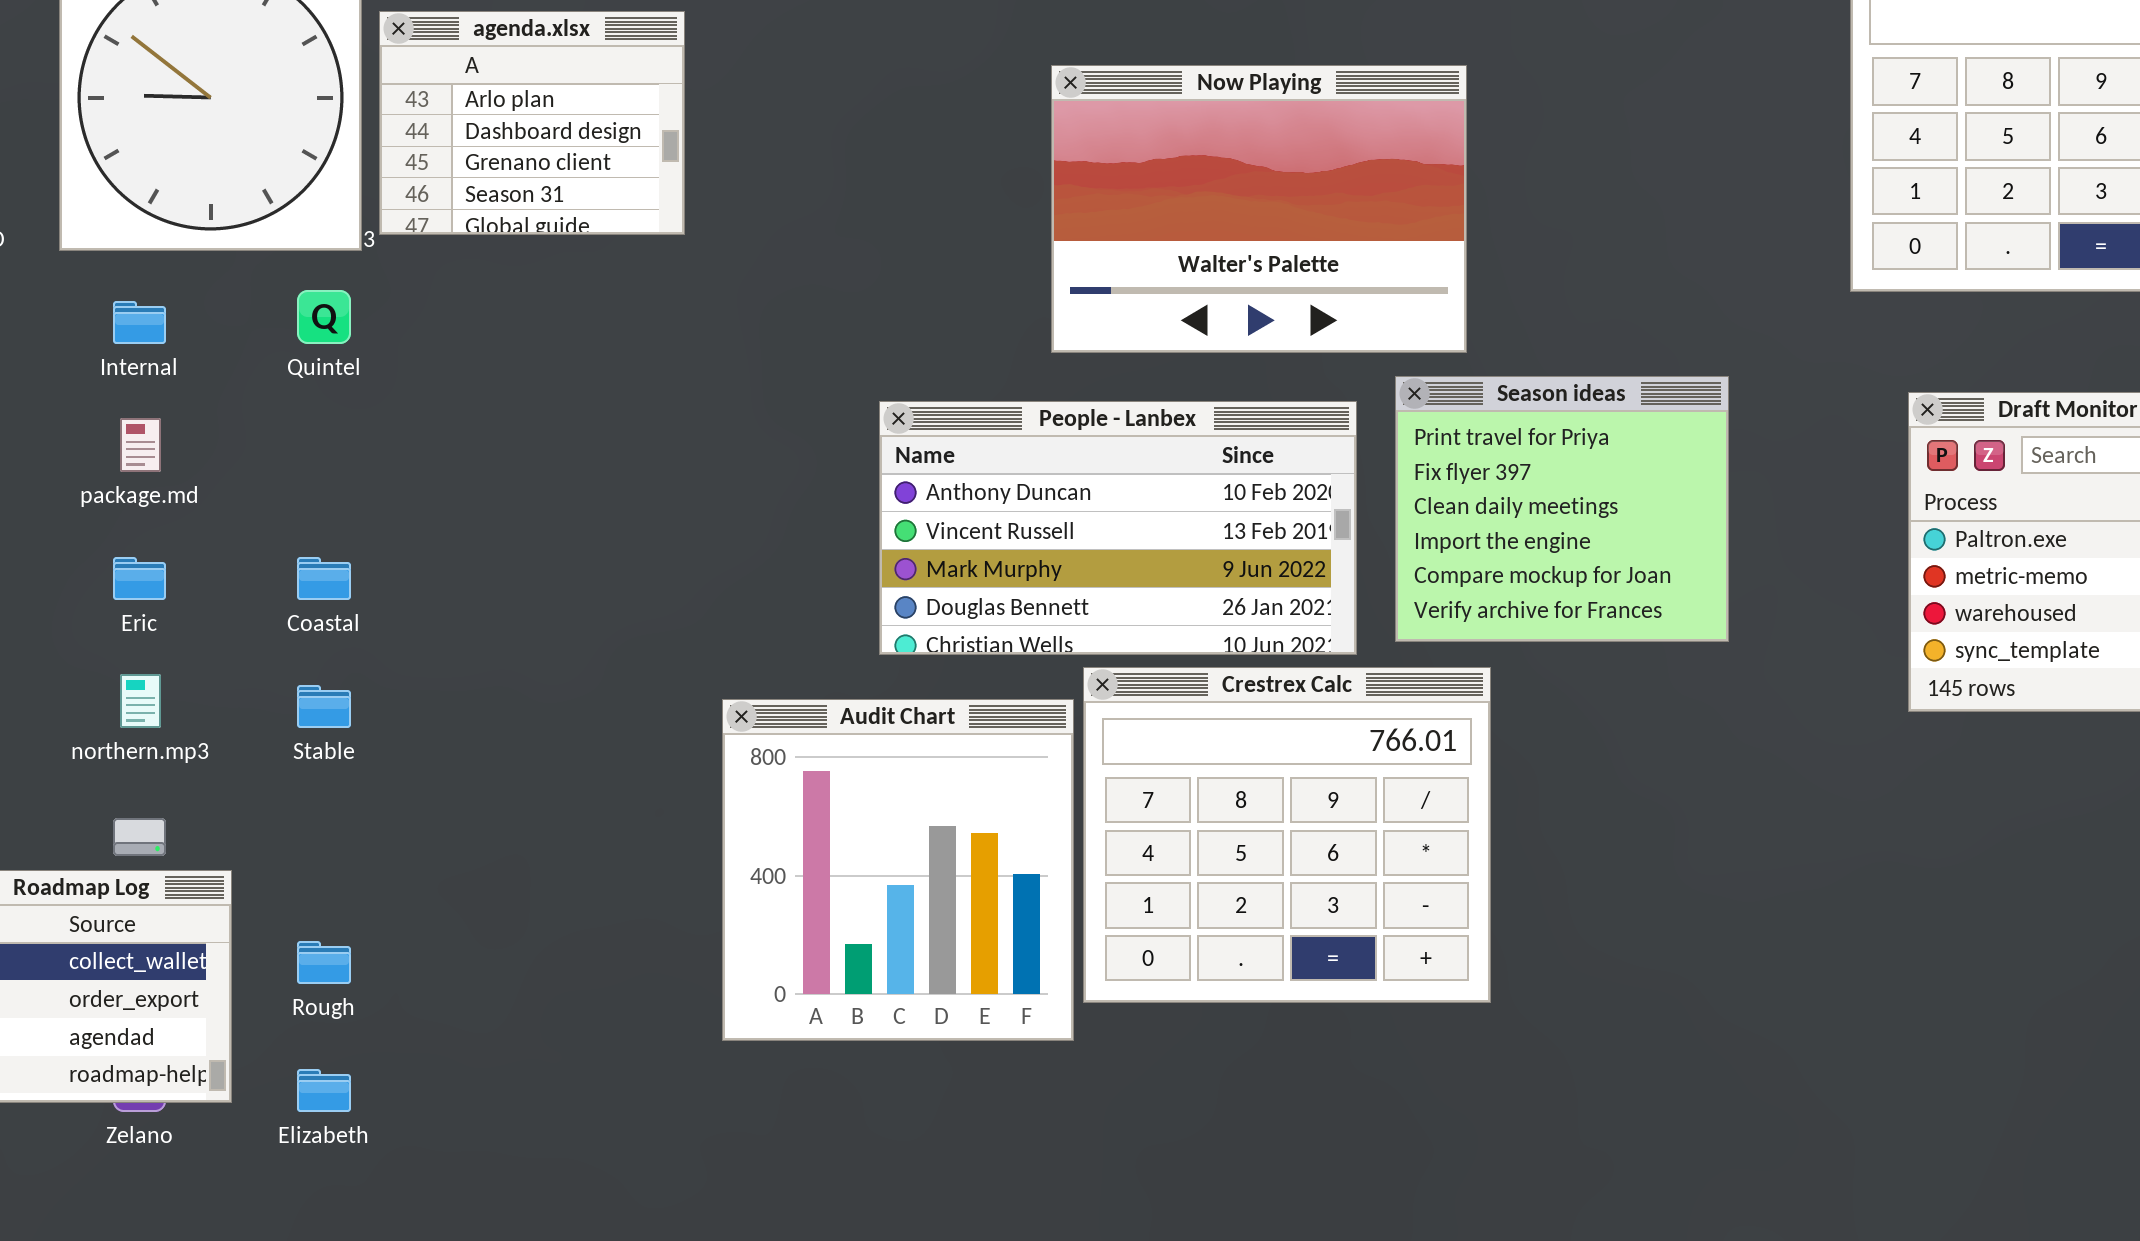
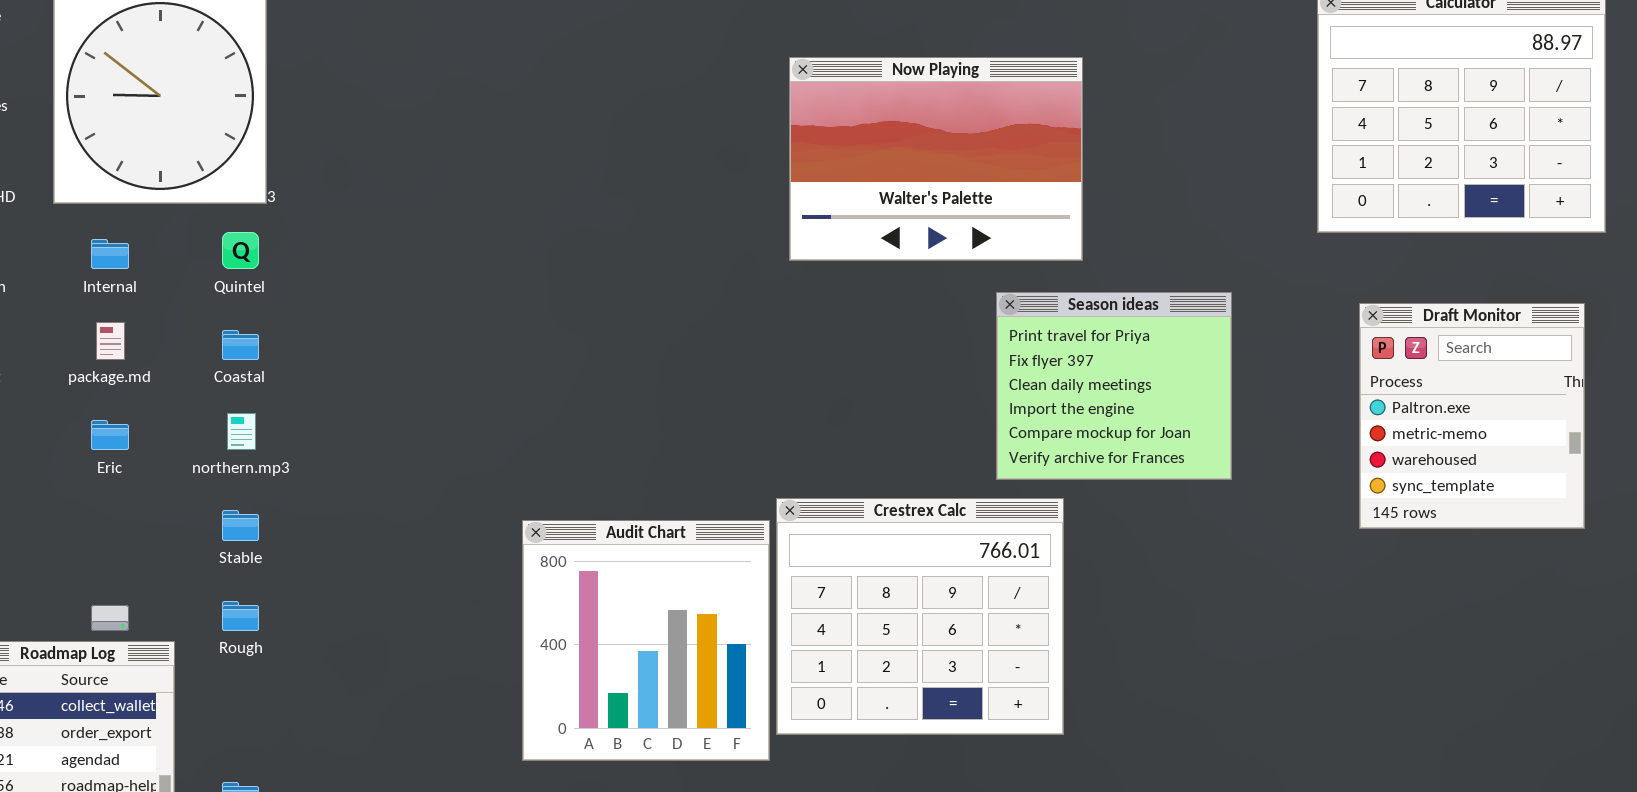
agenda.xlsx: [379,11,685,235] -> none, closed
Now Playing: [1051,65,1467,353] -> [789,57,1083,261], moved
People - Lanbex: [879,401,1357,655] -> none, closed
Coastal: [297,557,351,600] -> [222,330,259,360], moved
northern.mp3: [120,674,161,728] -> [227,413,256,450], moved
Rough: [297,941,351,984] -> [222,601,259,631], moved

